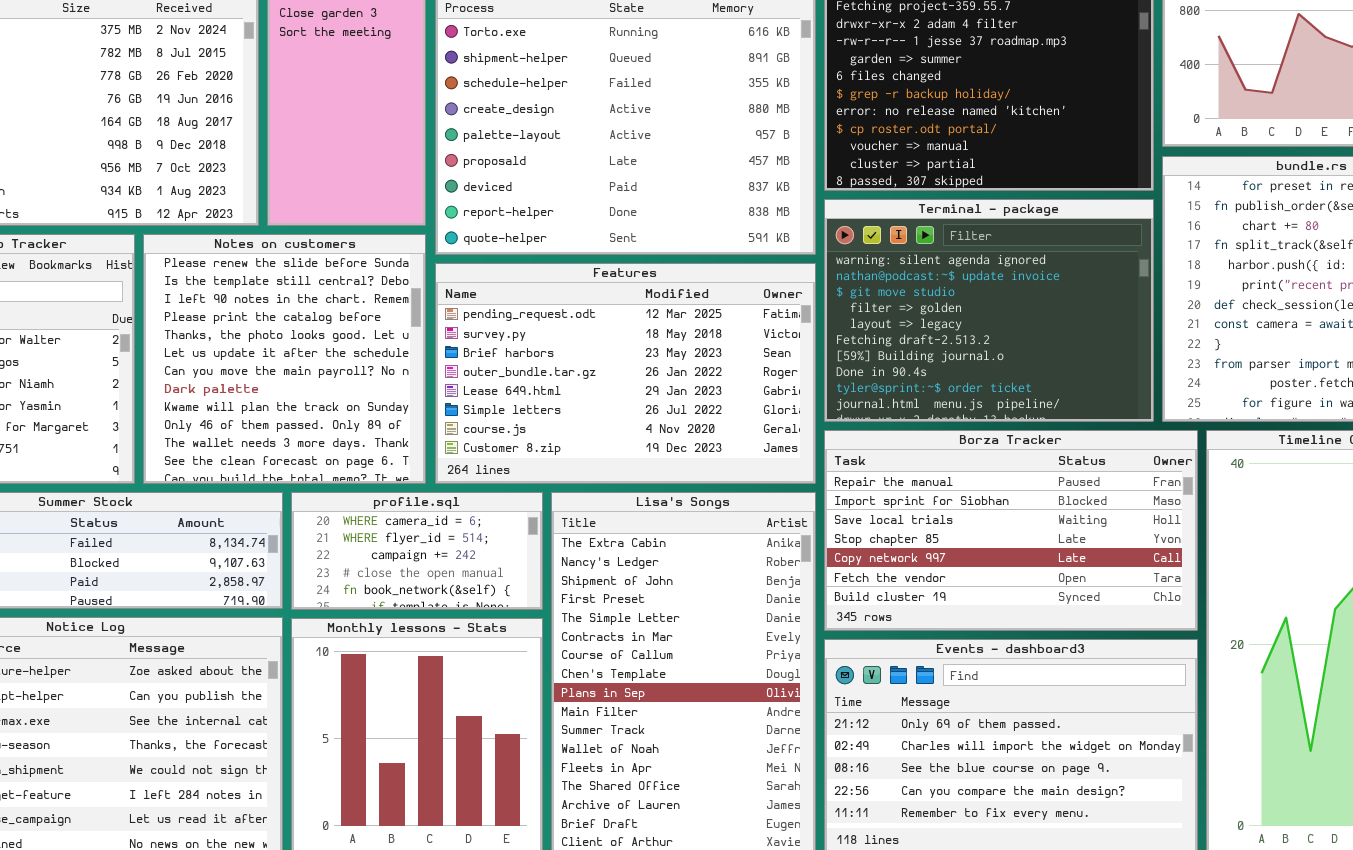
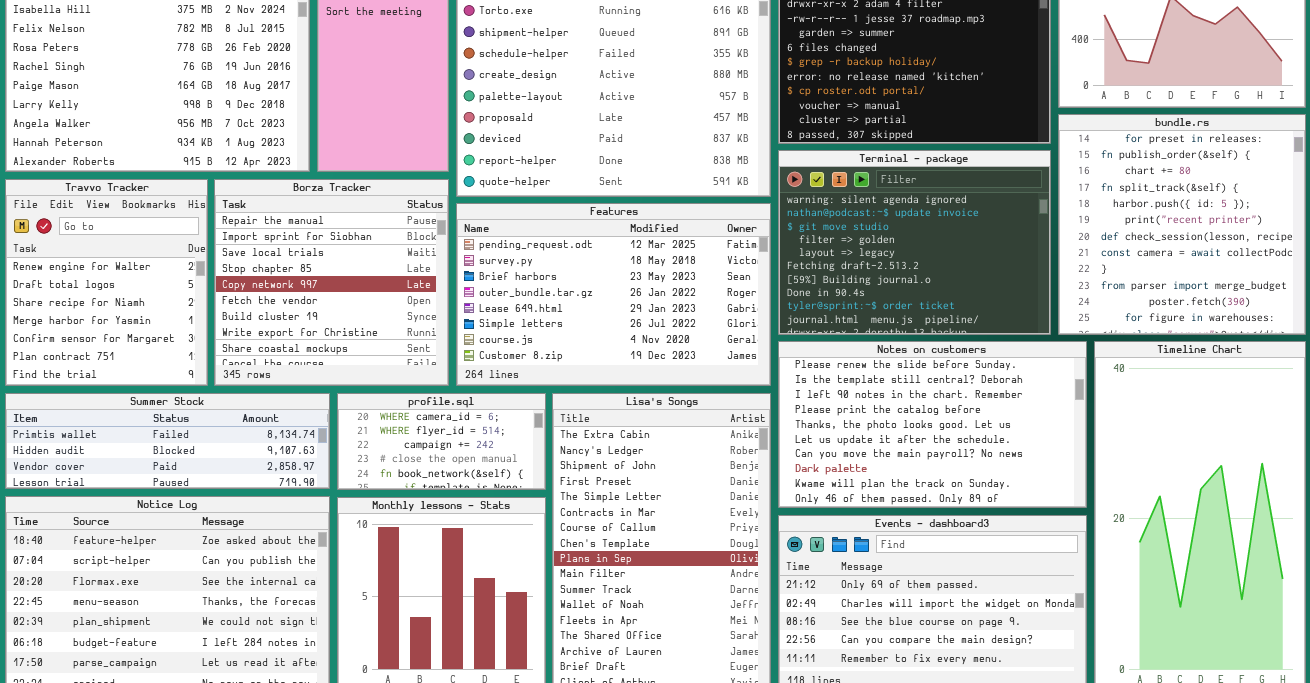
Notes on customers: [143,234,426,484] -> [778,341,1087,508], moved, resized
Borza Tracker: [824,430,1198,631] -> [214,179,449,386], moved, resized

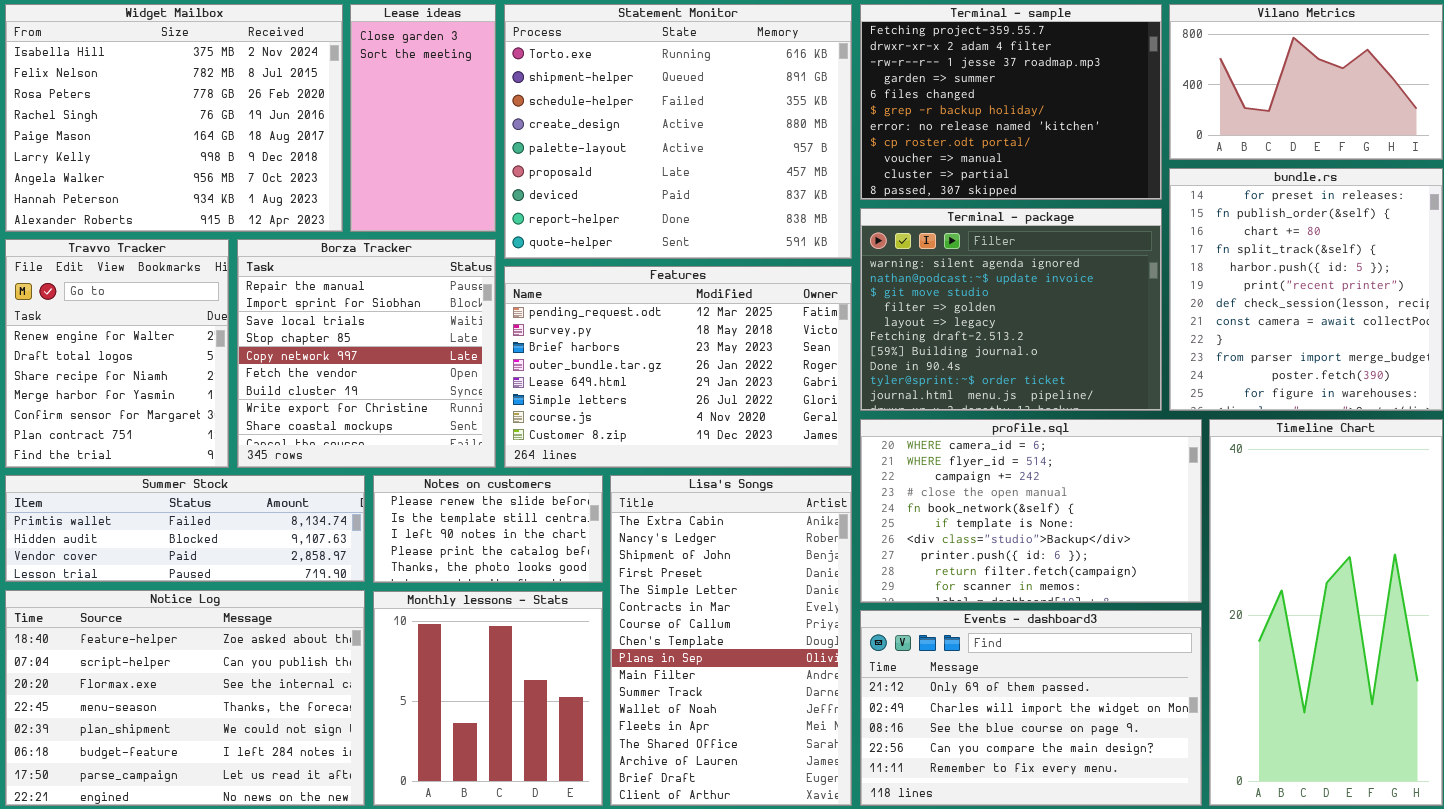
Notes on customers: [778,341,1087,508] -> [373,475,603,583], moved, resized
profile.sql: [337,393,546,490] -> [860,419,1202,603], moved, resized

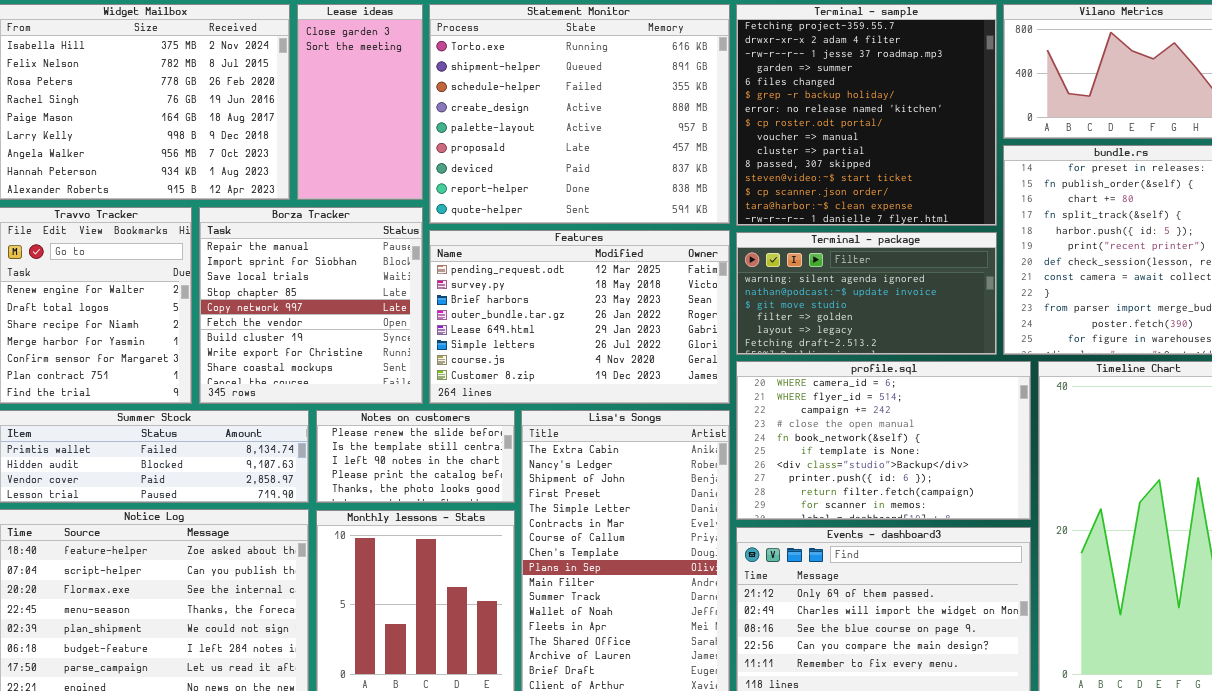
Terminal - sample: [860,4,1162,200] -> [736,4,997,226], resized
Terminal - package: [860,208,1162,411] -> [736,232,997,355], resized

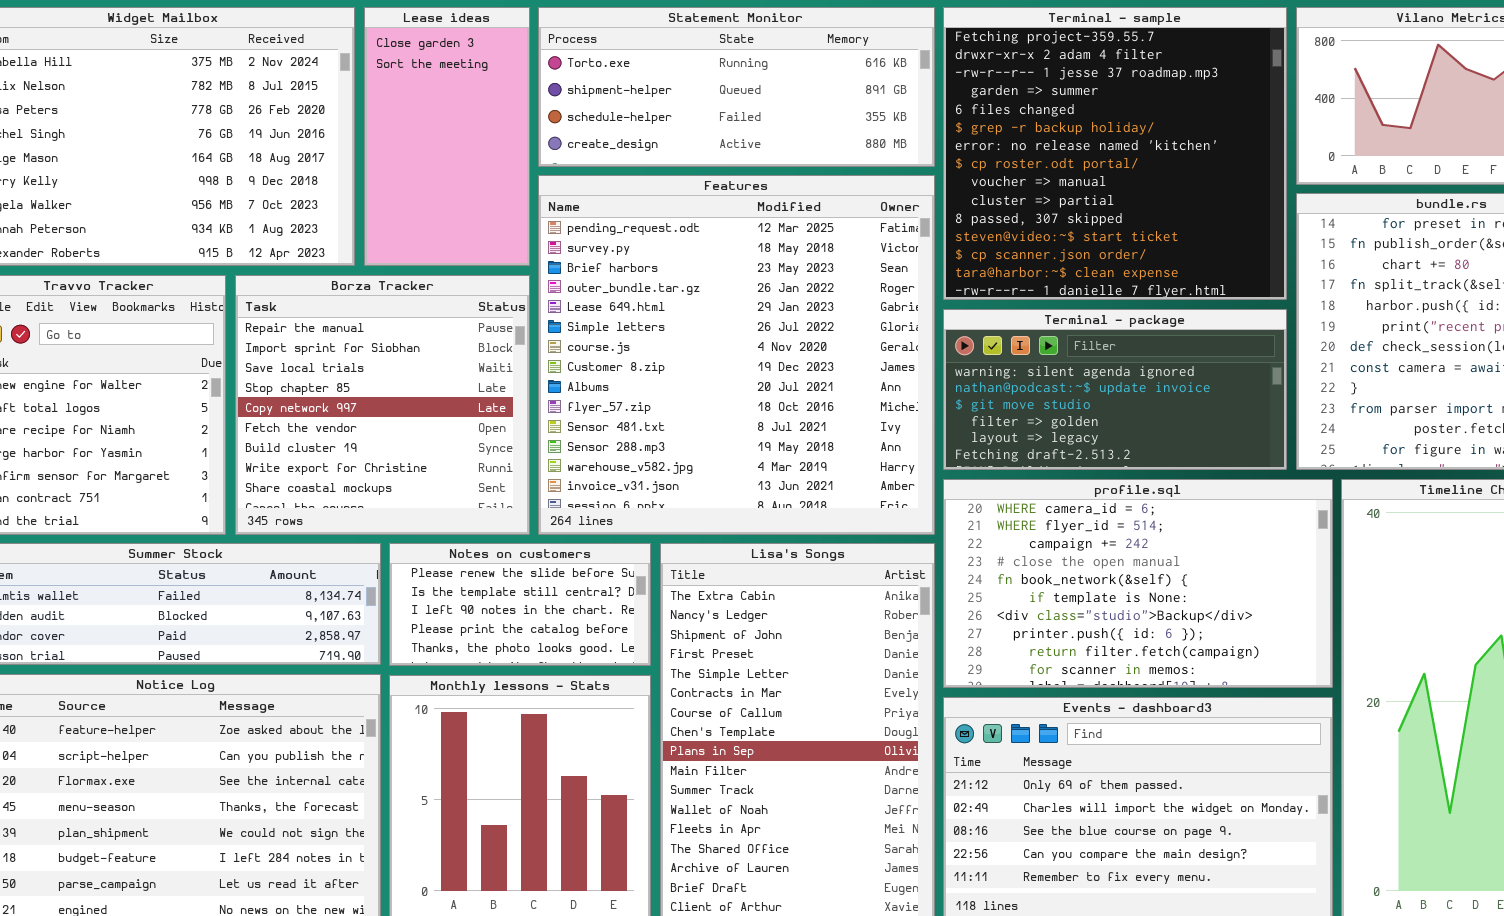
Statement Monitor: [429,4,730,224] -> [538,7,935,167], resized
Features: [429,230,730,404] -> [538,175,935,535], resized

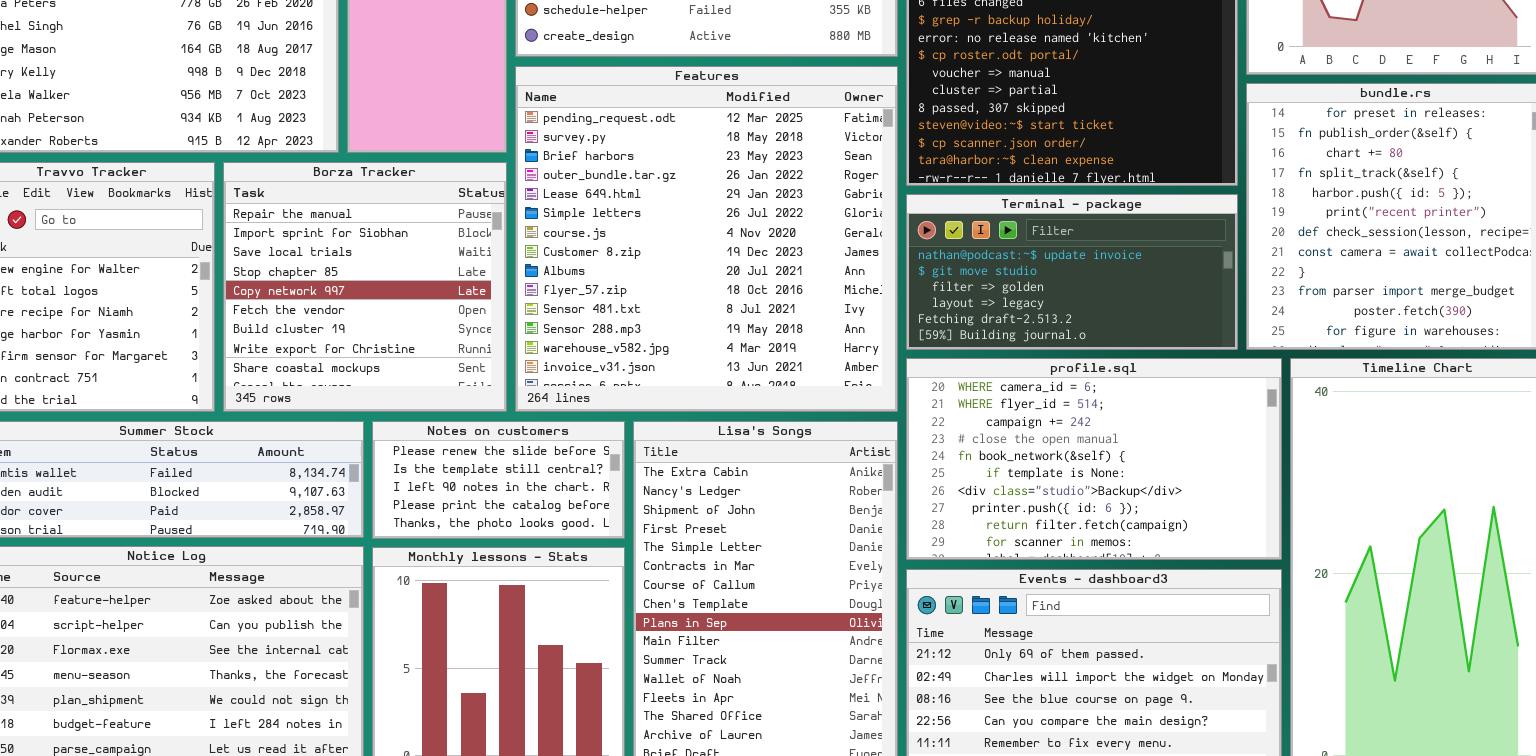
Terminal - package: [943,309,1287,470] -> [906,194,1238,350], scrolled down 1 row

